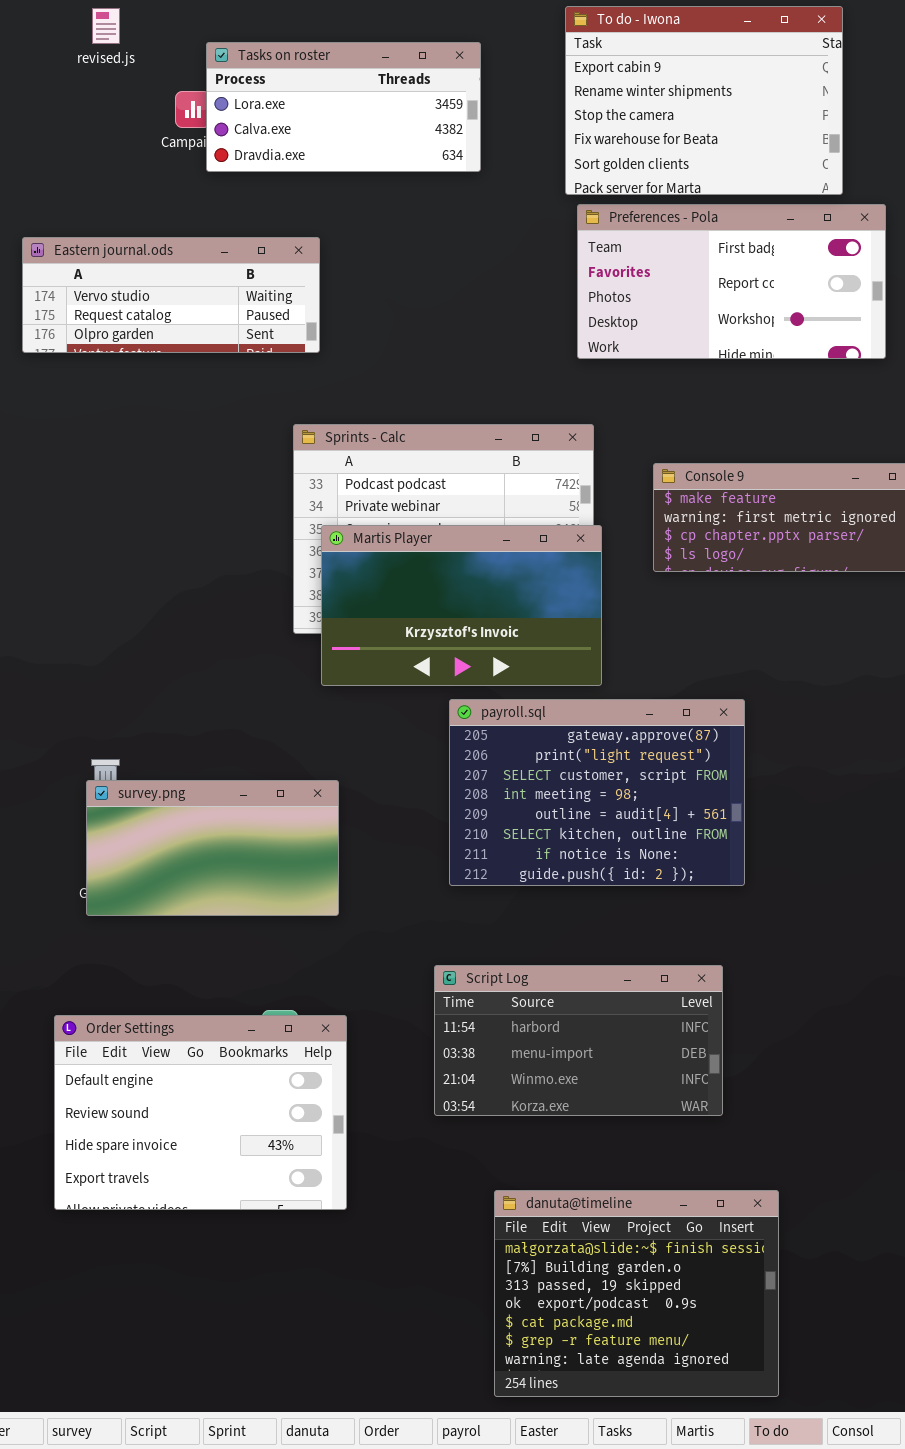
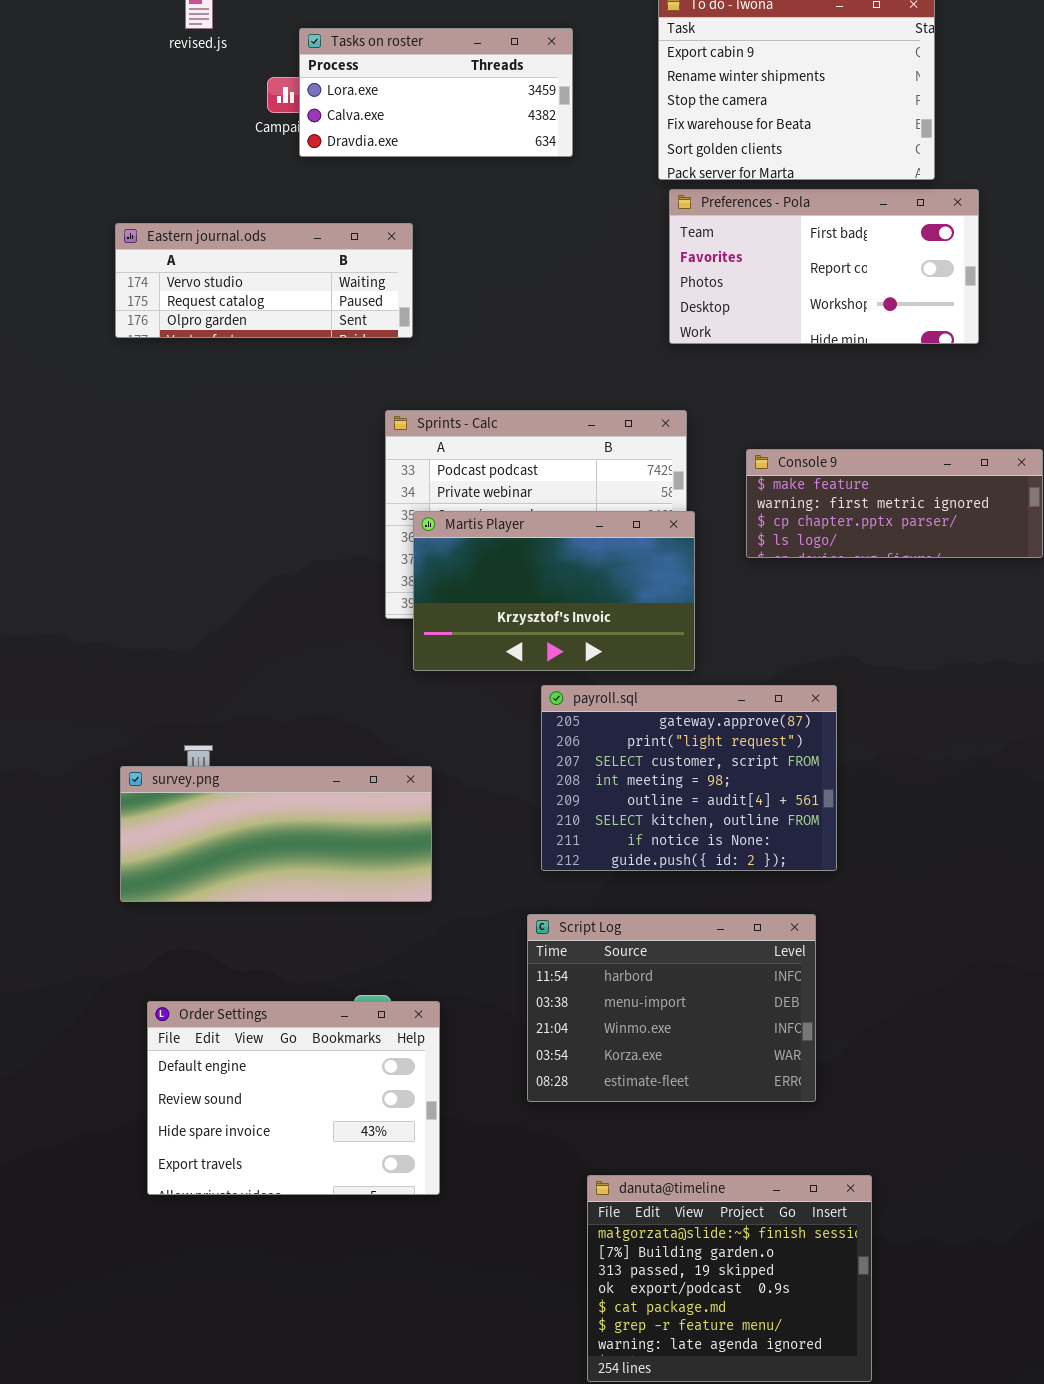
survey.png: [86,780,339,916] -> [120,766,432,902], resized
Script Log: [434,965,723,1116] -> [527,914,816,1102], resized

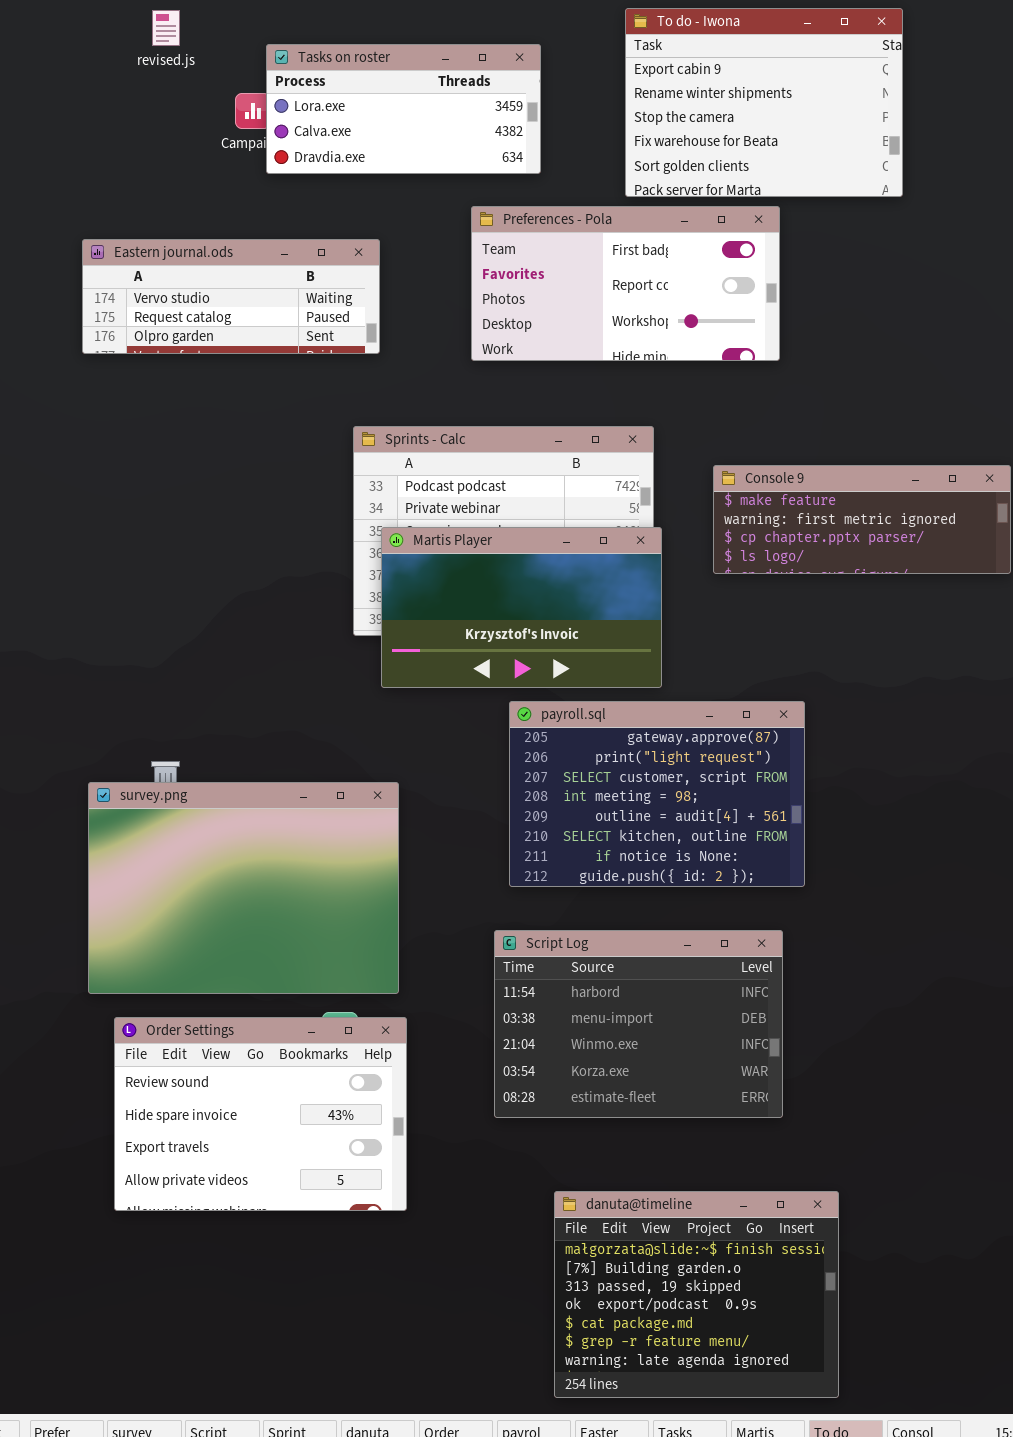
Preferences - Pola: [669,189,979,344] -> [471,206,780,361], moved
survey.png: [120,766,432,902] -> [88,782,399,994], resized
Order Settings: [147,1001,440,1195] -> [114,1017,407,1211], scrolled down 1 row

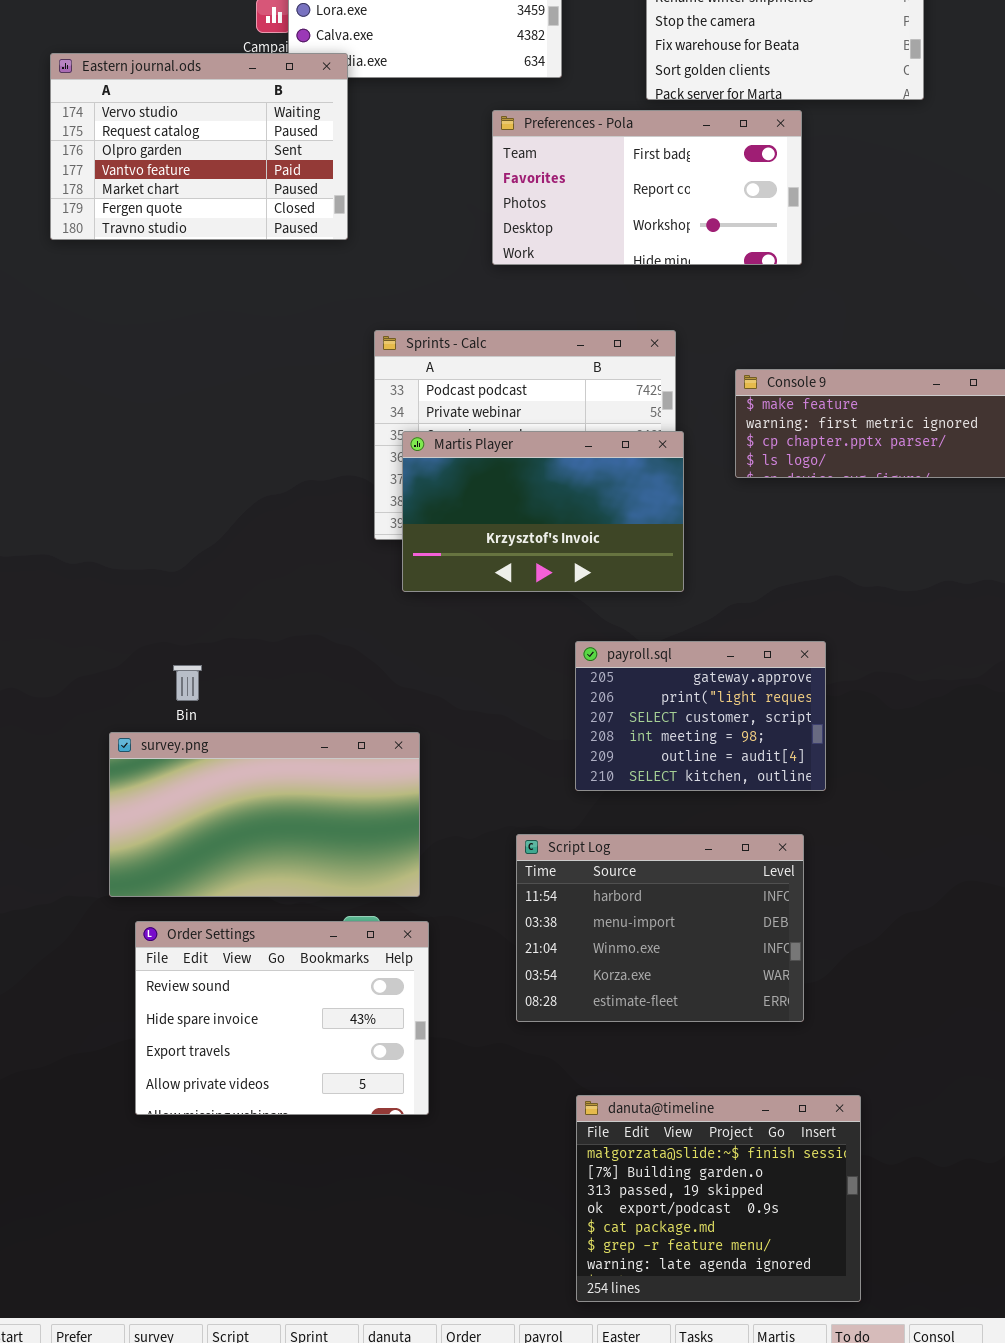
Eastern journal.ods: [82,239,380,354] -> [50,53,348,240], moved, resized
payroll.sql: [509,701,805,887] -> [575,641,826,791], resized
survey.png: [88,782,399,994] -> [109,732,420,897], resized

